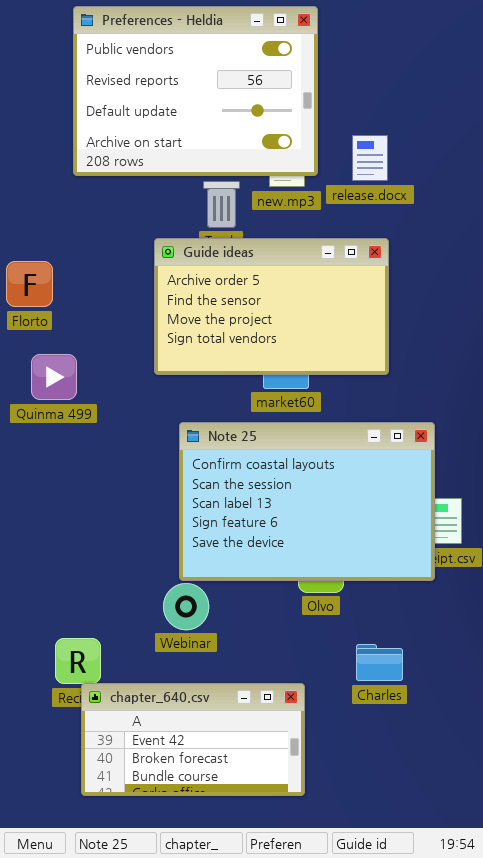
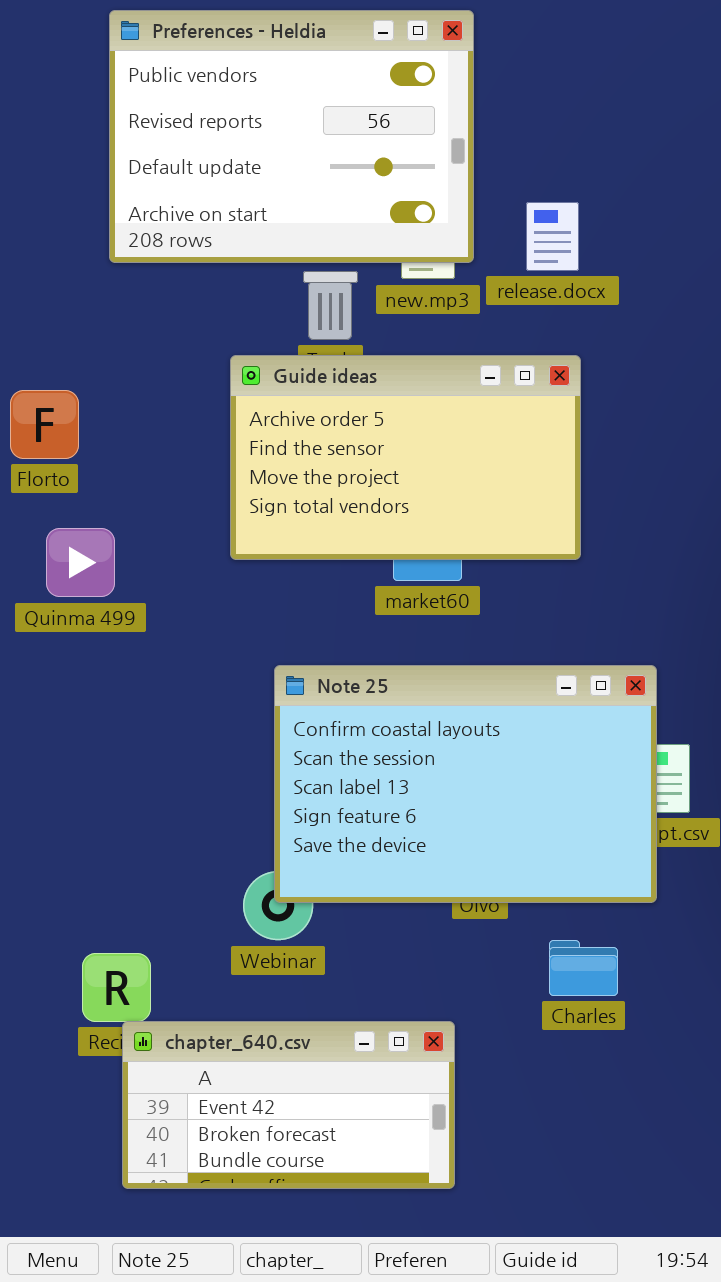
Note 25: [179,422,435,581] -> [274,665,657,903], moved
Charles: [356,644,403,681] -> [549,940,618,996], moved

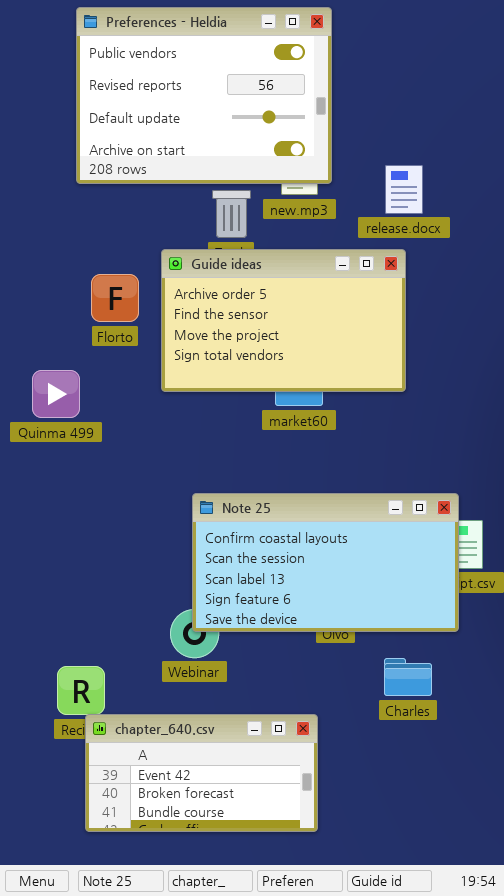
release.docx: [526,202,579,271] -> [385,165,423,214], moved
Florto: [10,390,79,459] -> [91,274,139,322], moved
Note 25: [274,665,657,903] -> [192,493,459,632], resized

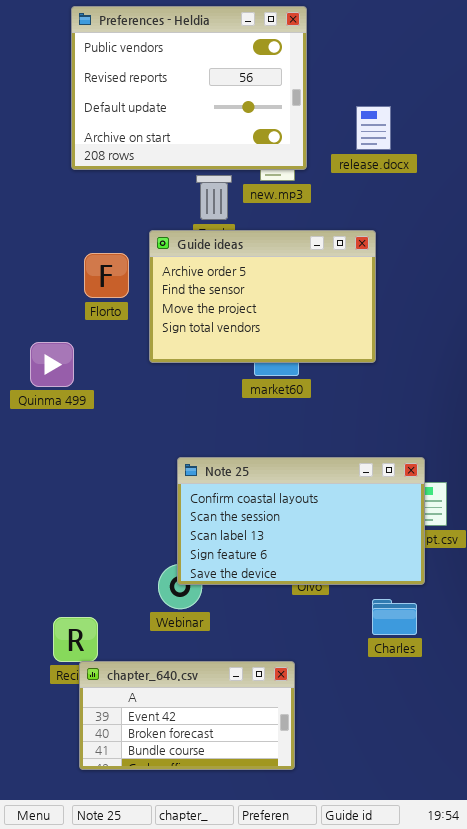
release.docx: [385,165,423,214] -> [356,106,391,150], moved
Charles: [384,658,432,696] -> [372,599,417,635], moved

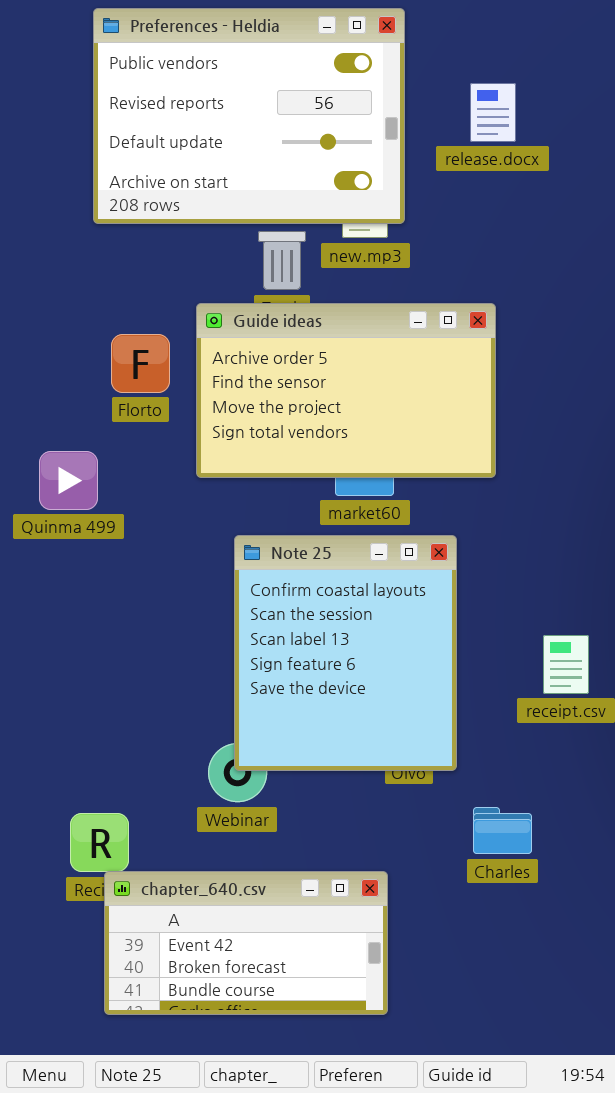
release.docx: [356,106,391,150] -> [470,83,516,142], moved
Note 25: [177,457,425,585] -> [234,535,457,771], resized
Charles: [372,599,417,635] -> [473,807,532,854], moved

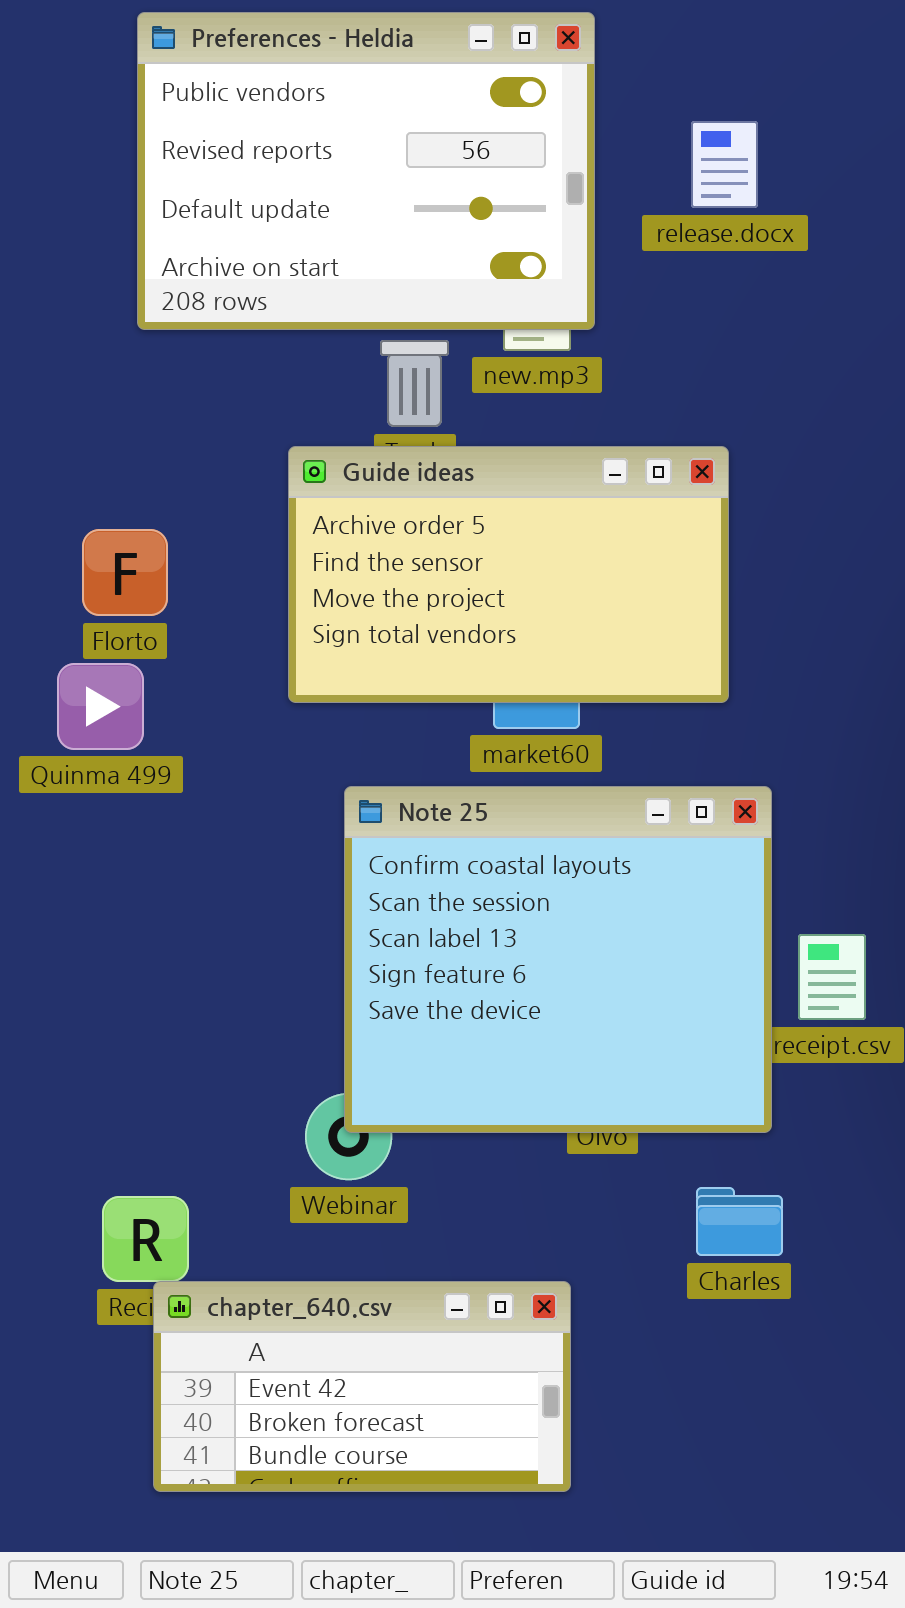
Florto: [111,334,170,393] -> [82,529,168,616], moved
Note 25: [234,535,457,771] -> [344,786,772,1133], resized

